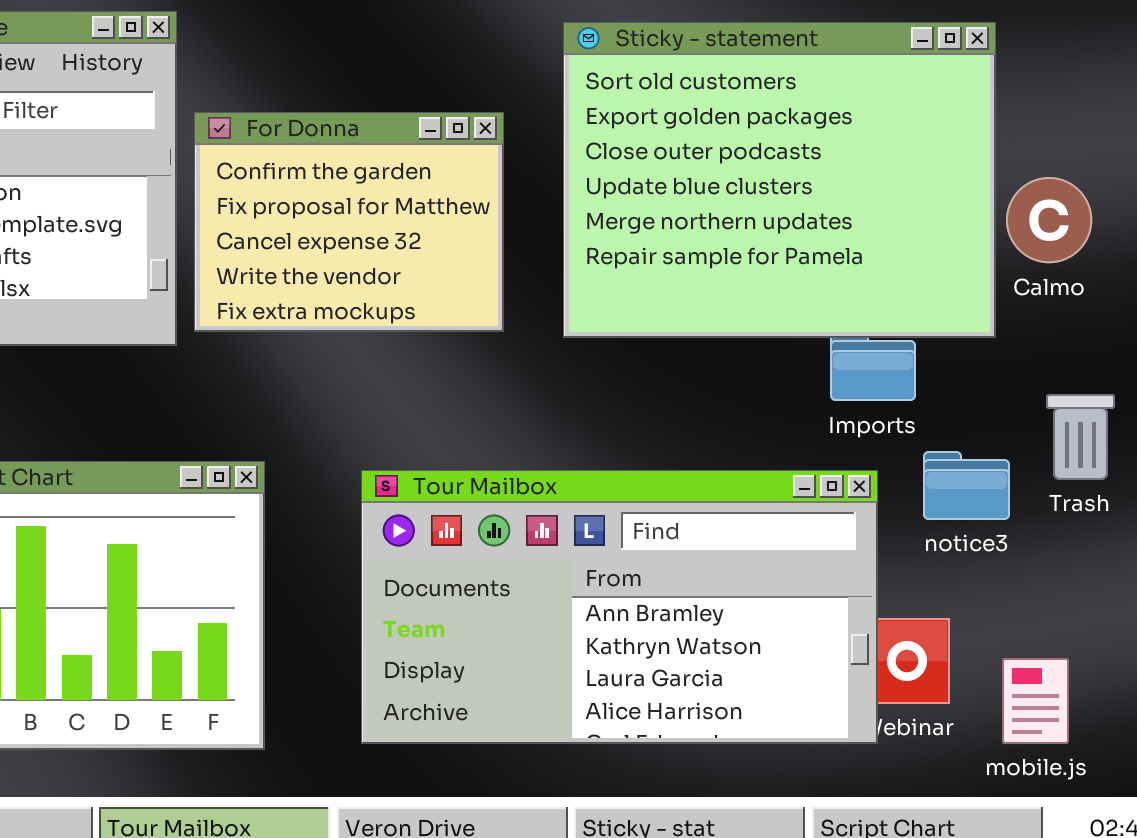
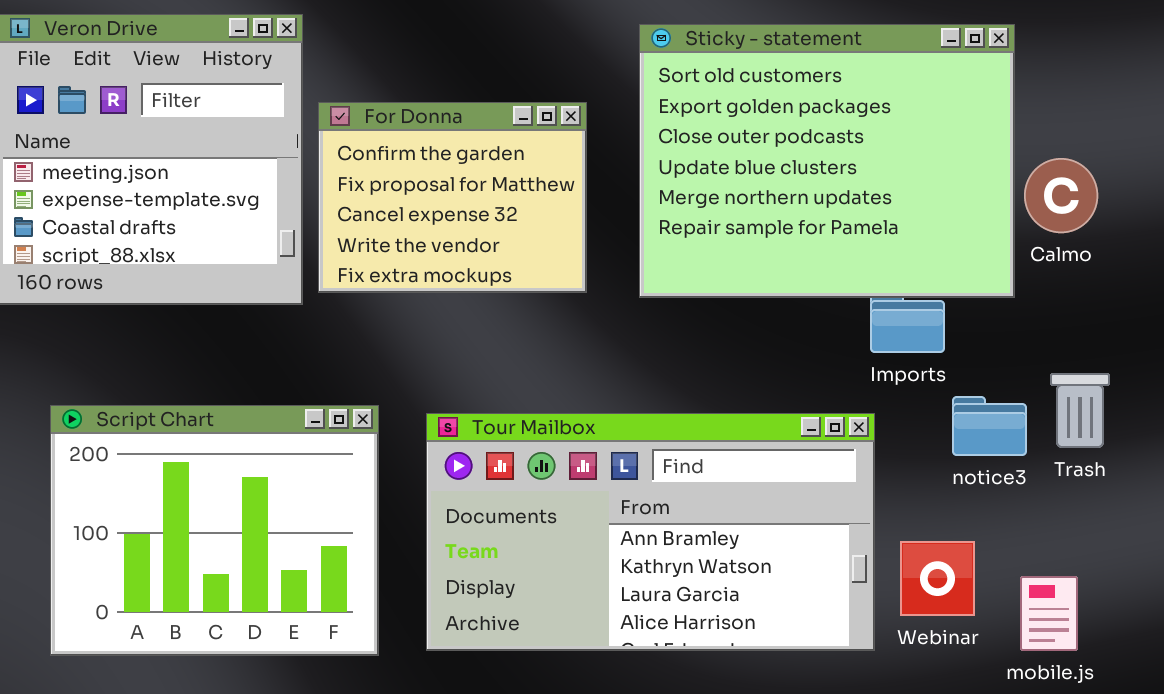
Trash: [1046,394,1115,480] -> [1050,373,1110,448], moved
Tour Mailbox: [361,470,878,744] -> [426,413,875,651], moved

